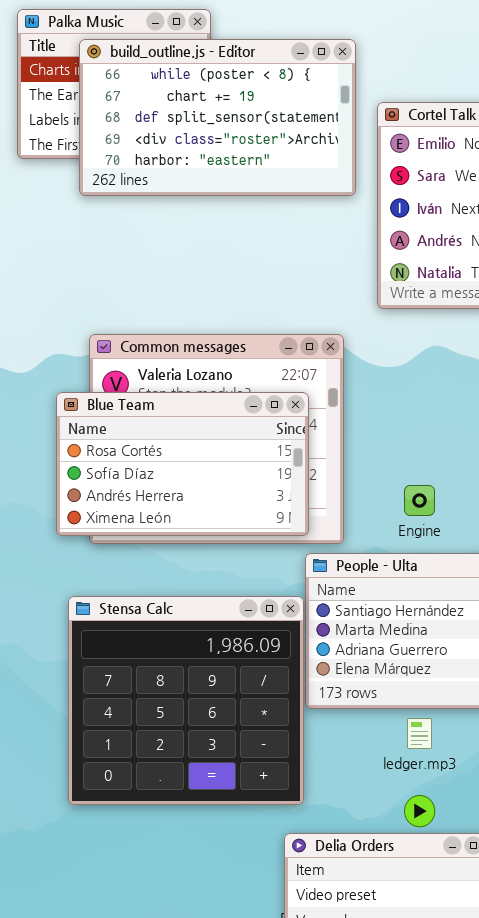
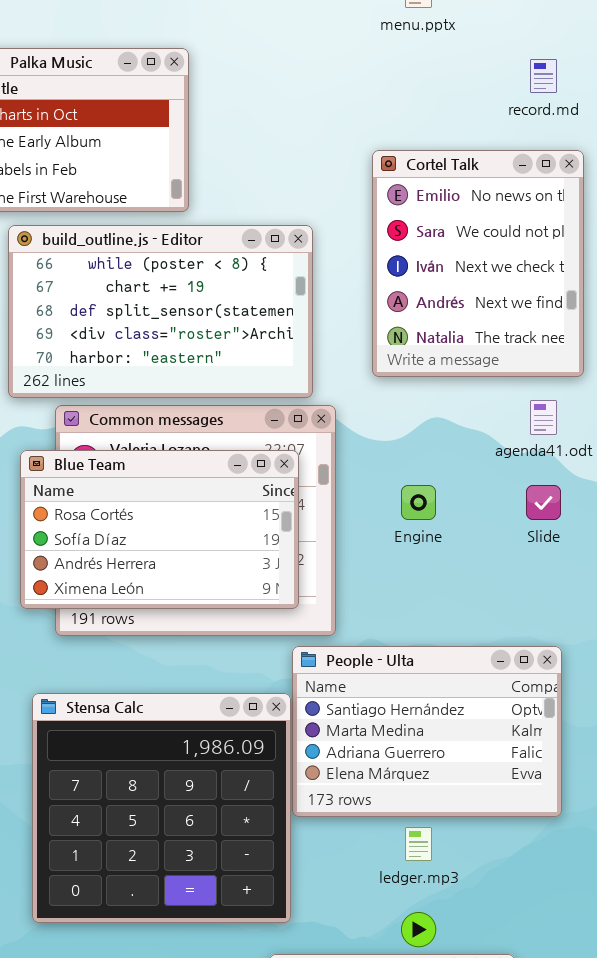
build_outline.js - Editor: [79,39,356,196] -> [8,225,313,398], moved
Blue Team: [56,392,309,536] -> [20,450,299,609], moved
Engine: [404,485,435,516] -> [401,485,436,520], moved

